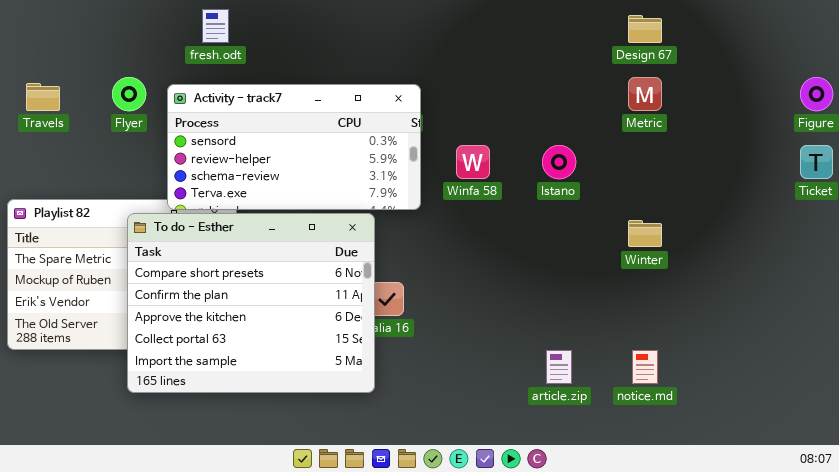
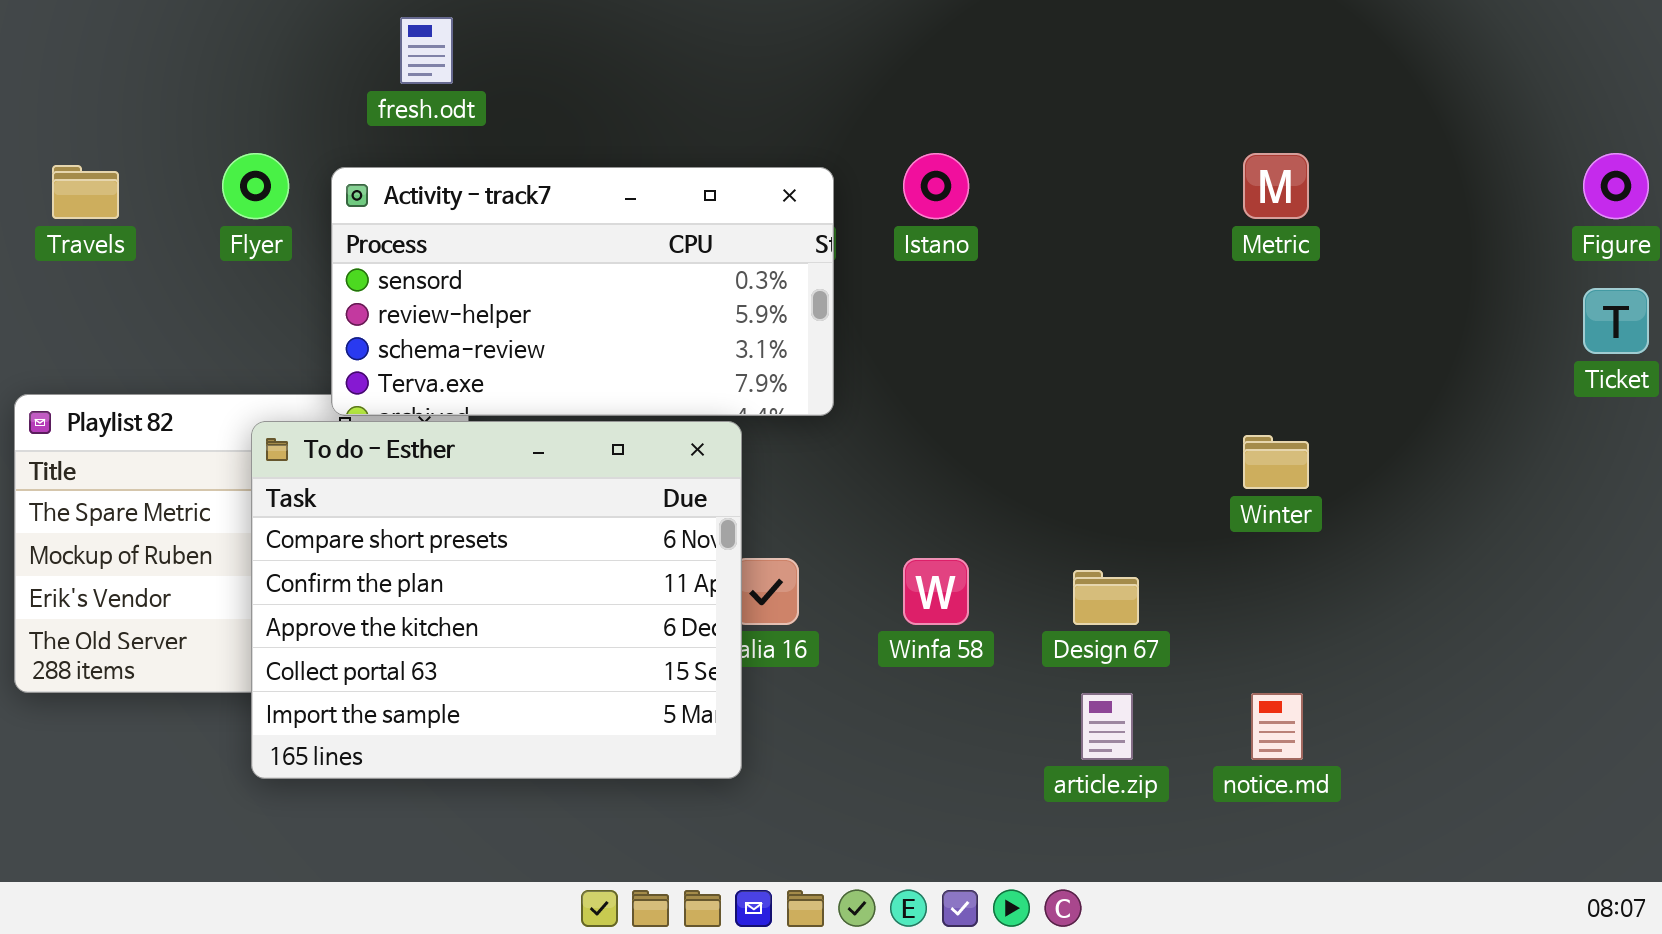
Design 67: [628,15,662,43] -> [1073,570,1139,625], moved
Winfa 58: [456,145,490,179] -> [903,558,969,625], moved
Istano: [542,145,576,179] -> [903,153,969,219], moved

